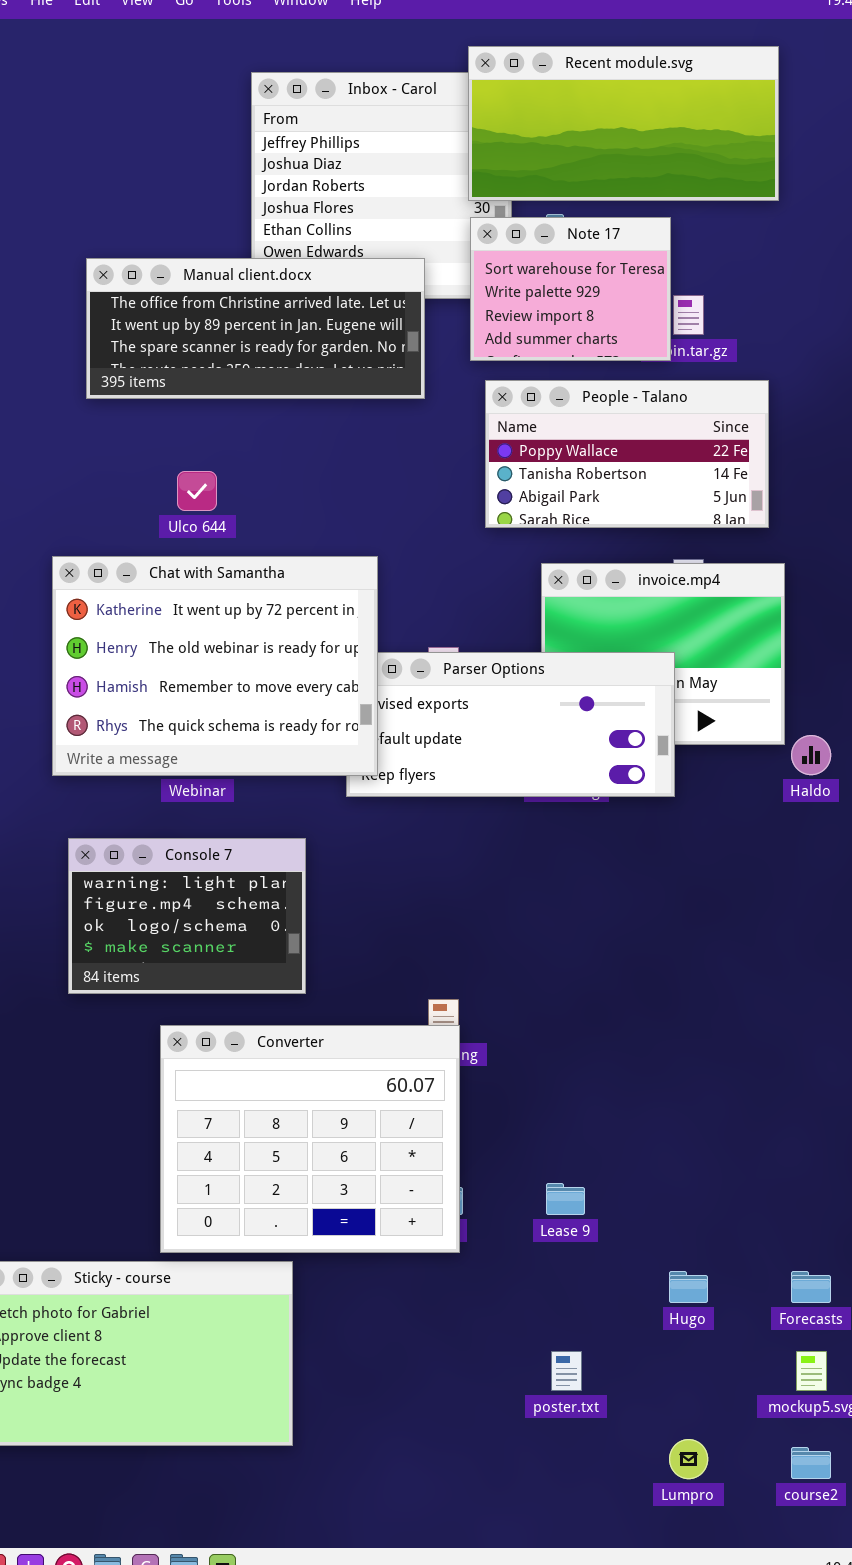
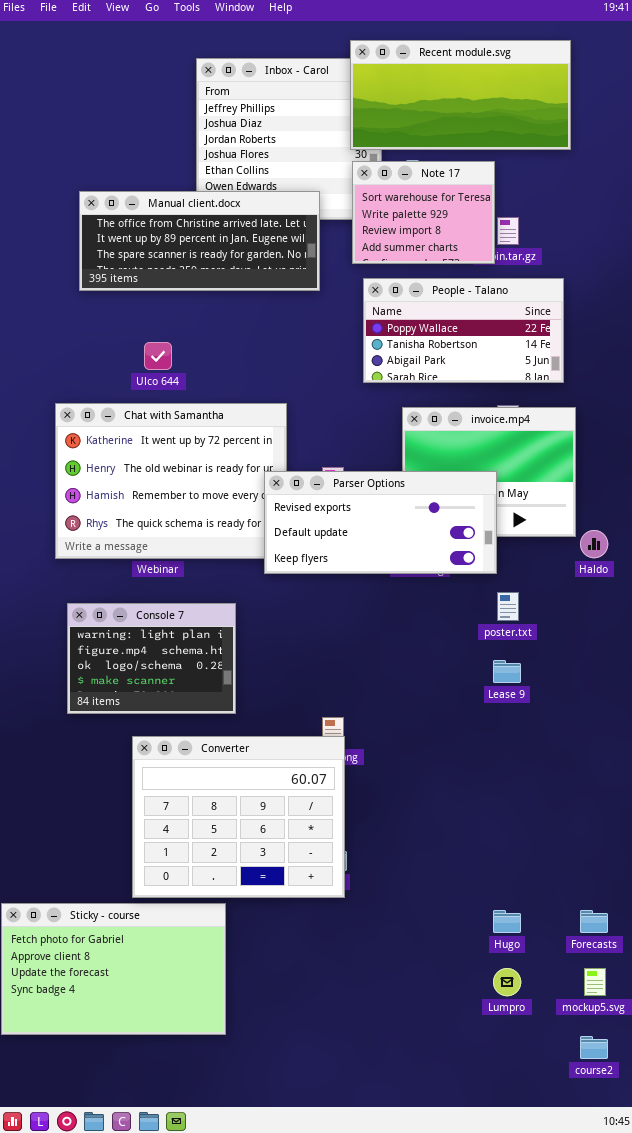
Parser Options: [346,652,675,797] -> [264,471,497,574], raised
Lease 9: [546,1183,585,1215] -> [493,660,521,683], moved
poster.txt: [551,1351,582,1391] -> [497,592,519,621], moved
Lumpro: [669,1439,708,1479] -> [493,968,521,996], moved

